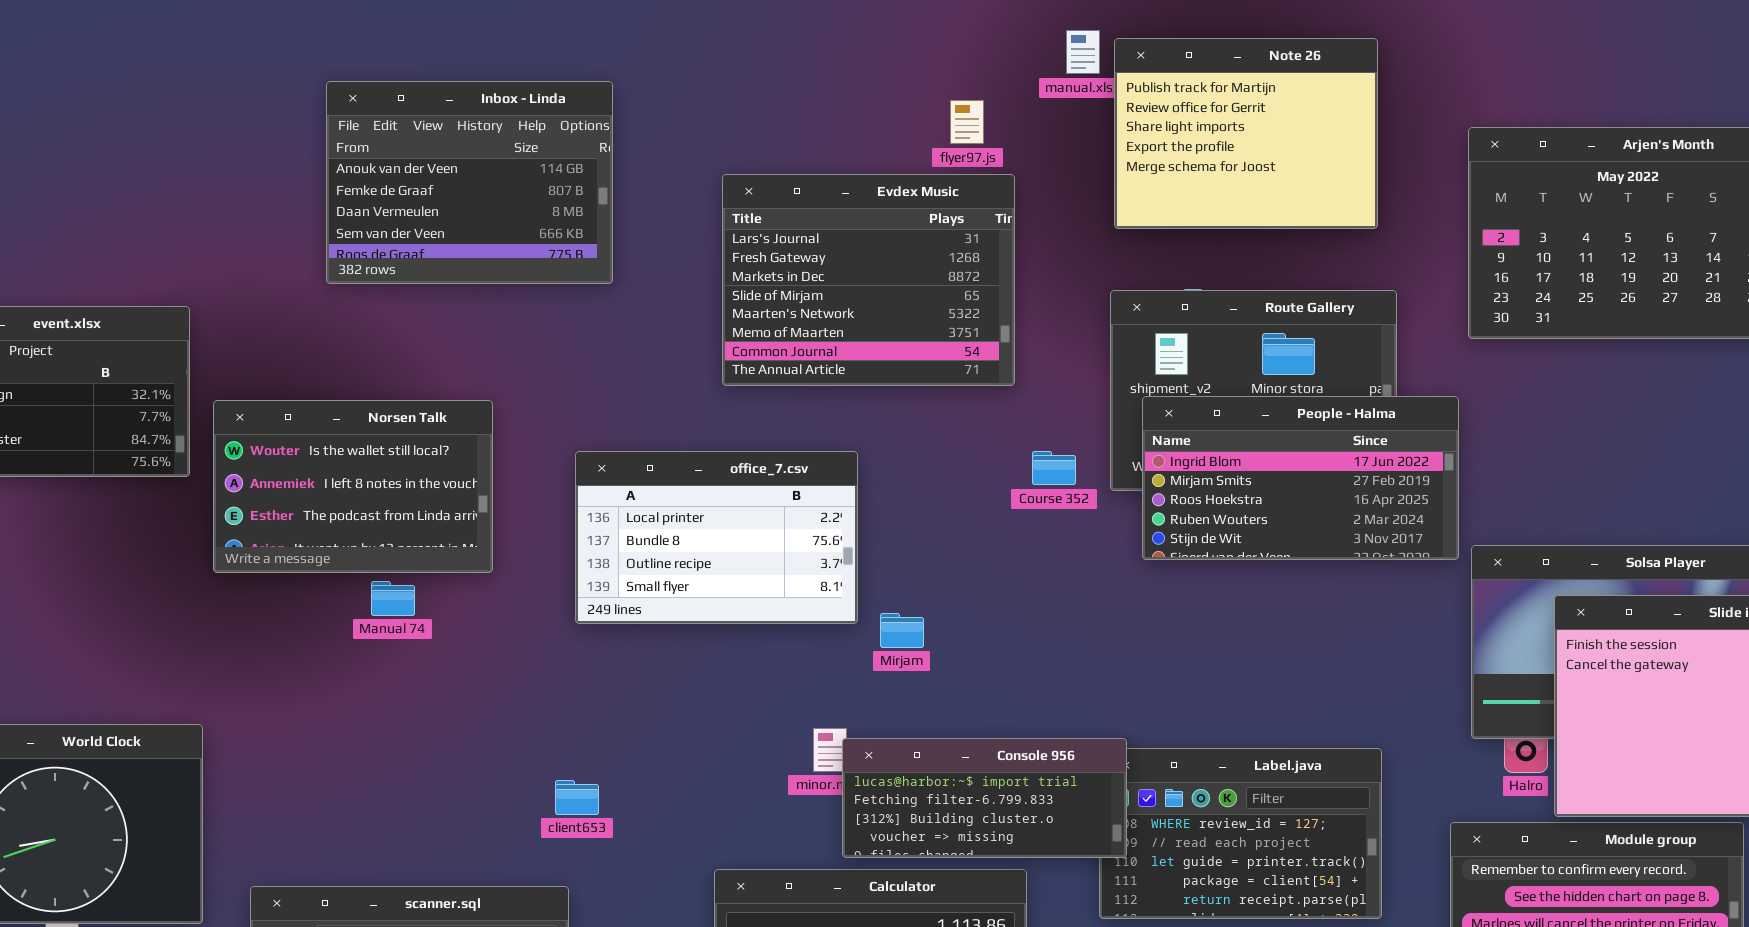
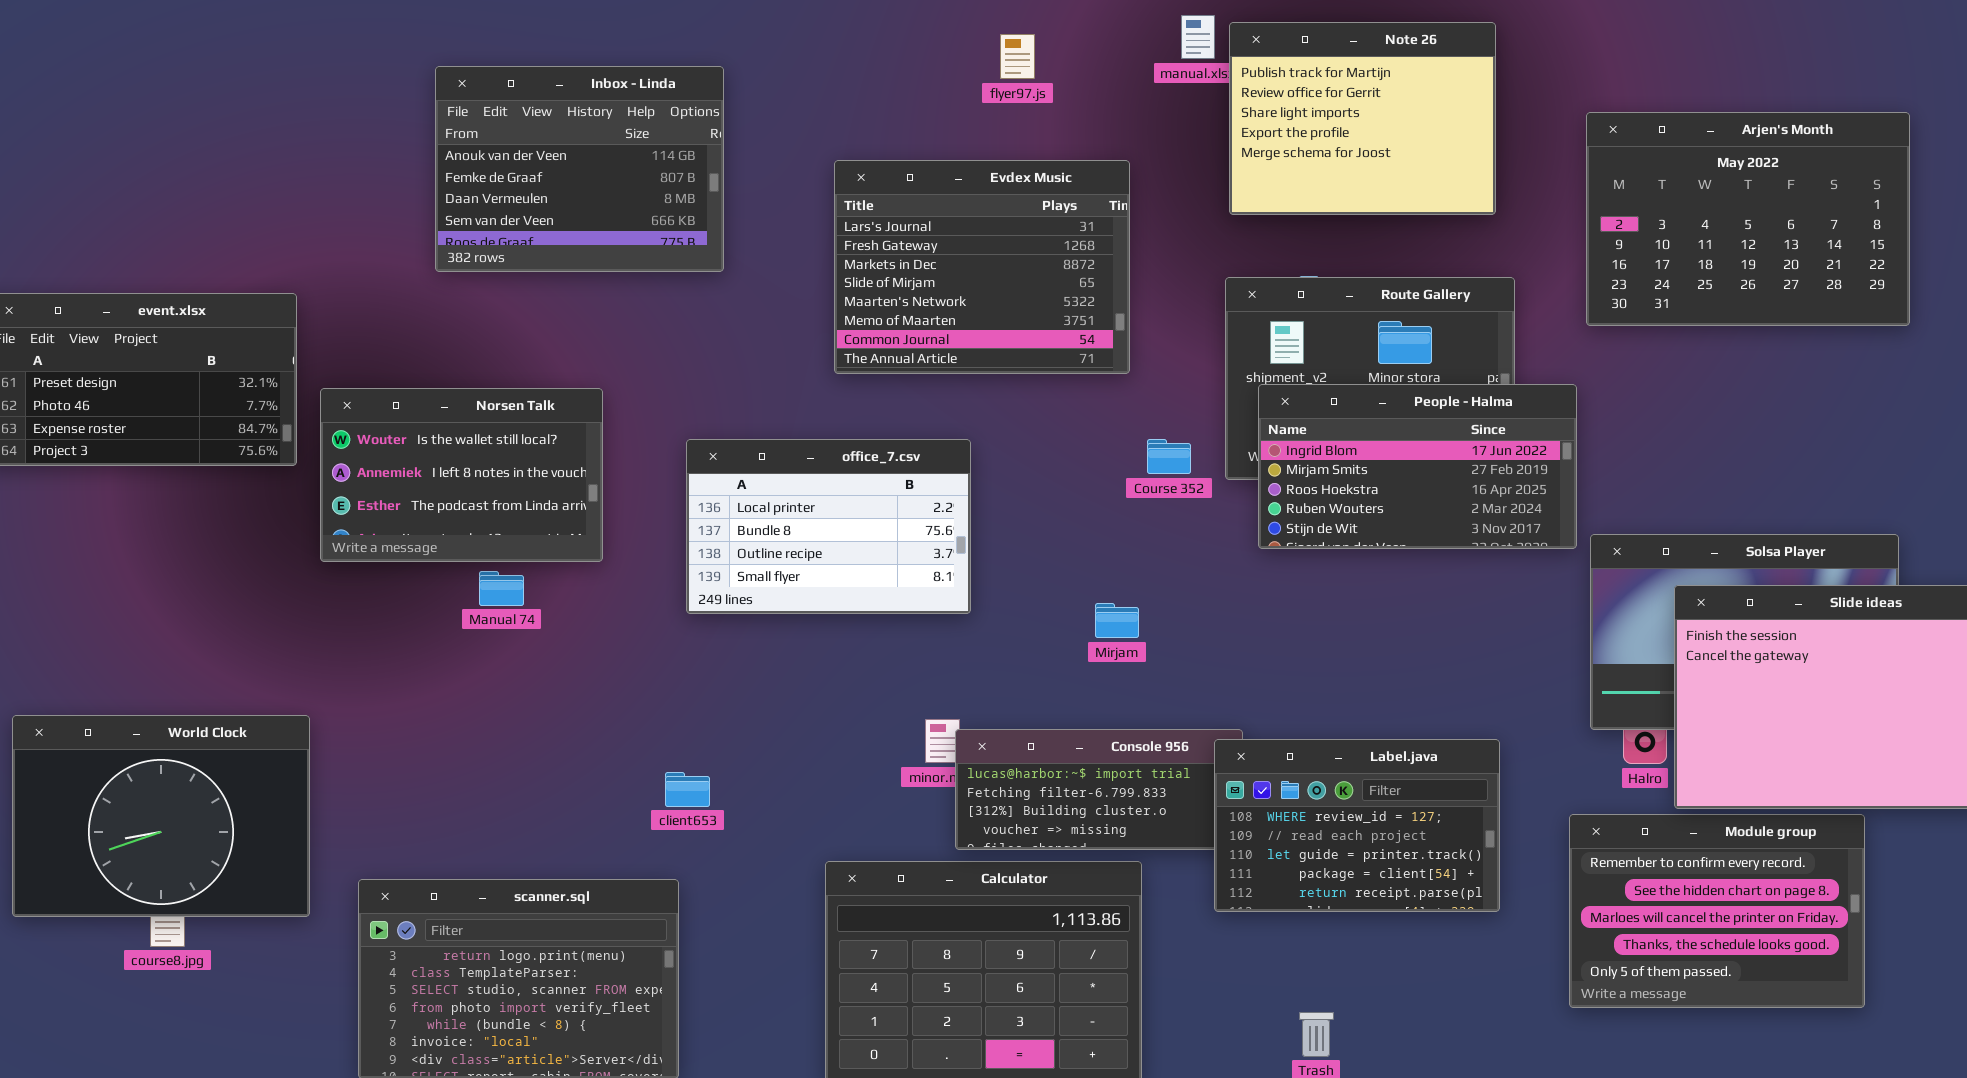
flyer97.js: [950,100,984,144] -> [1000,34,1035,79], moved
Mirjam: [880,613,924,648] -> [1095,603,1139,638], moved
Label.java: [1099,748,1382,919] -> [1214,739,1500,912], raised

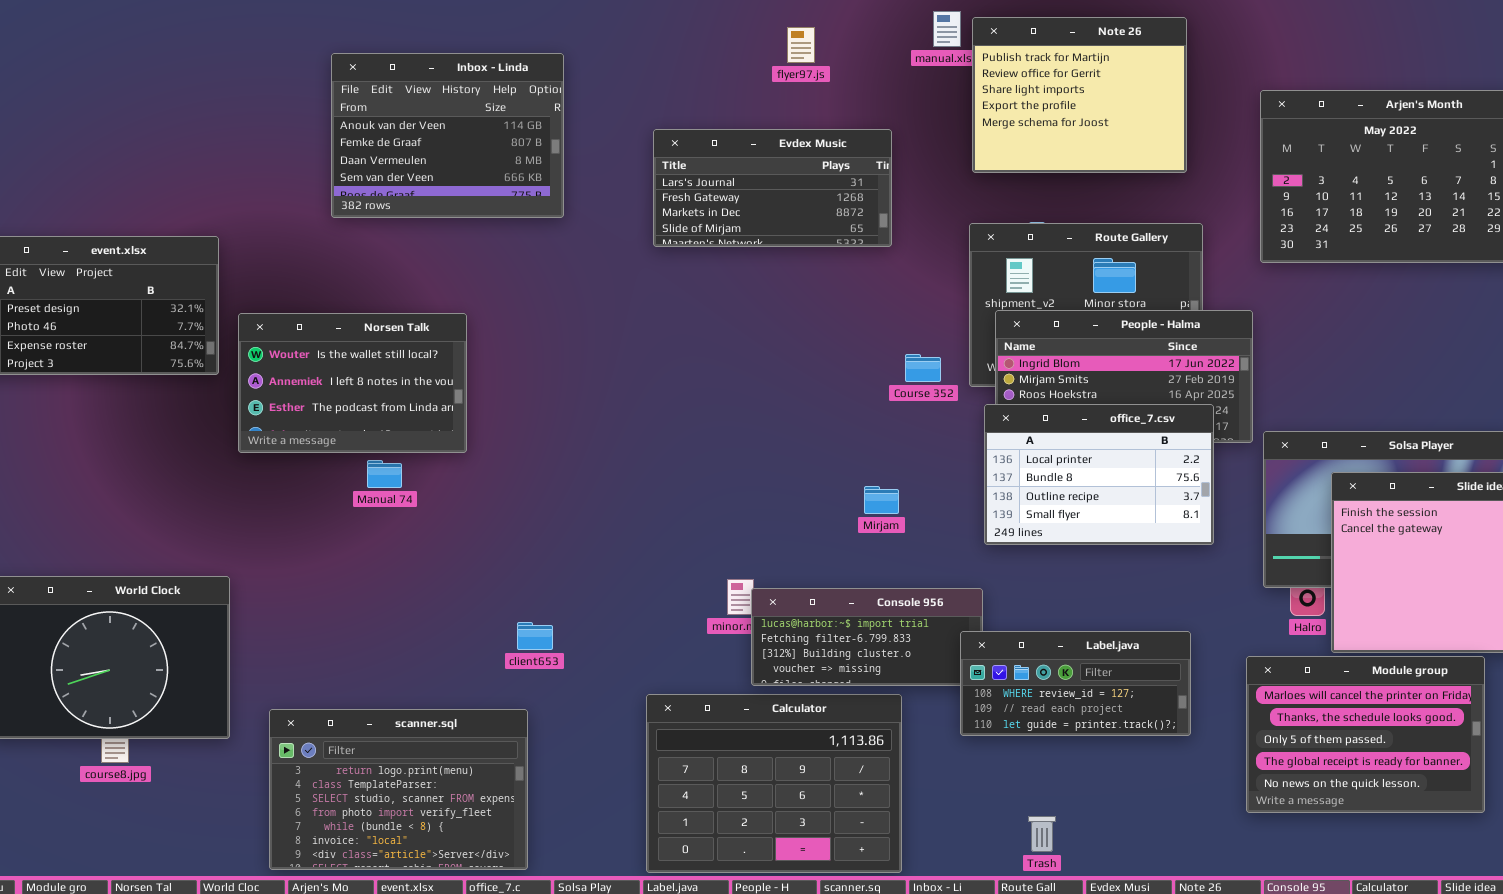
Evdex Music: [834,160,1130,374] -> [653,129,892,247], resized
office_7.csv: [686,439,971,614] -> [984,404,1214,545], moved
Label.java: [1214,739,1500,912] -> [960,631,1191,736], resized
Module group: [1569,814,1865,1008] -> [1246,656,1485,813], scrolled down 2 rows

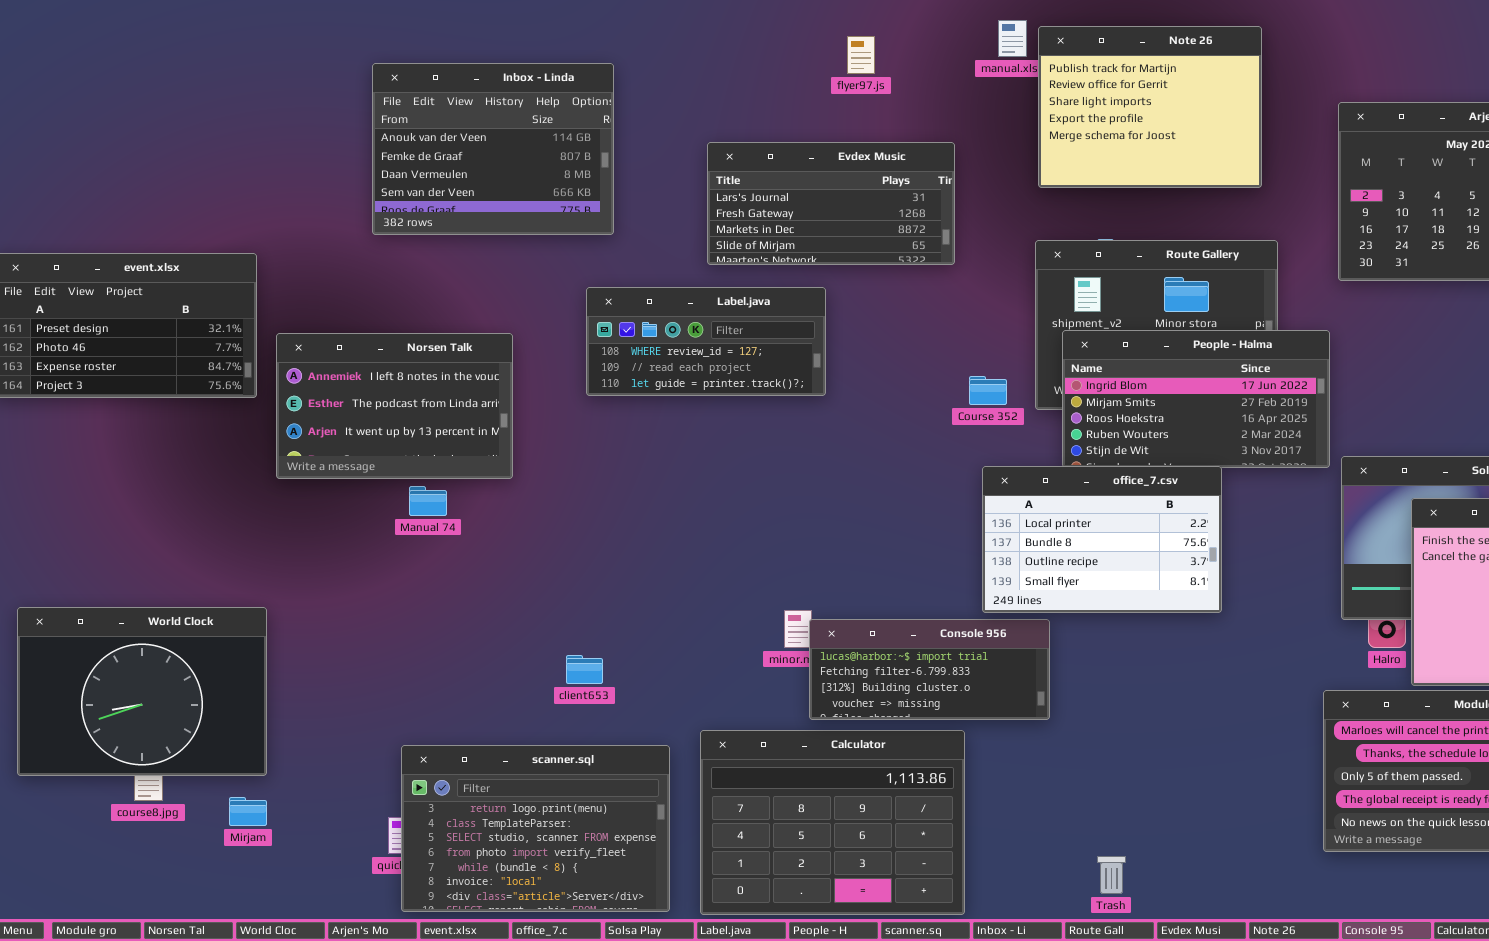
Norsen Talk: [238,313,467,453] -> [276,333,513,479], scrolled down 1 row
office_7.csv: [984,404,1214,545] -> [982,466,1222,613], moved
Mirjam: [864,486,899,514] -> [229,797,267,826], moved
Label.java: [960,631,1191,736] -> [586,287,826,396], moved
scanner.sql: [269,709,528,870] -> [401,745,670,912], moved

